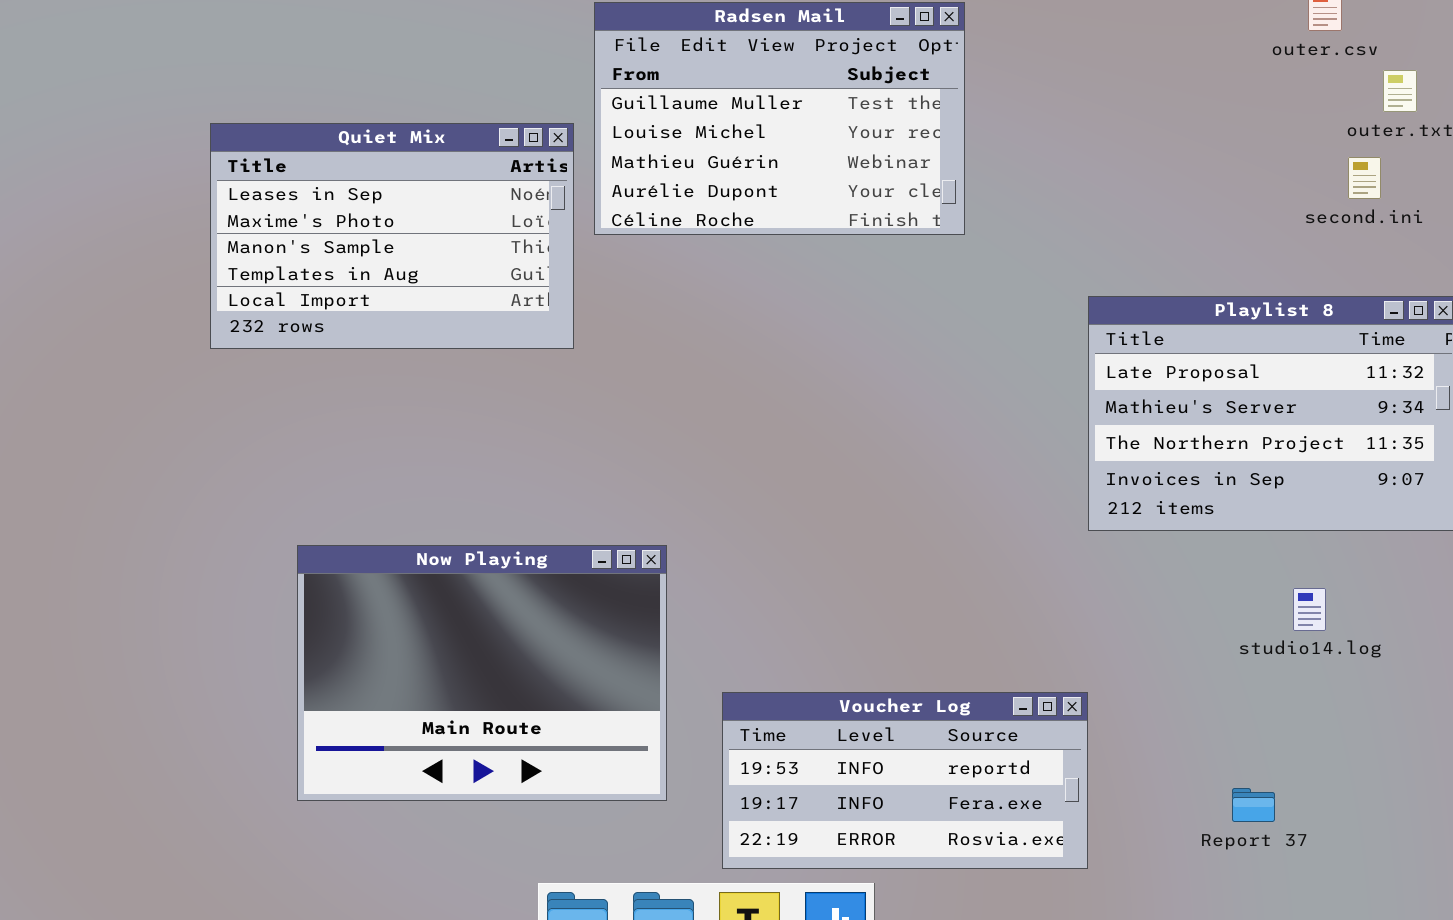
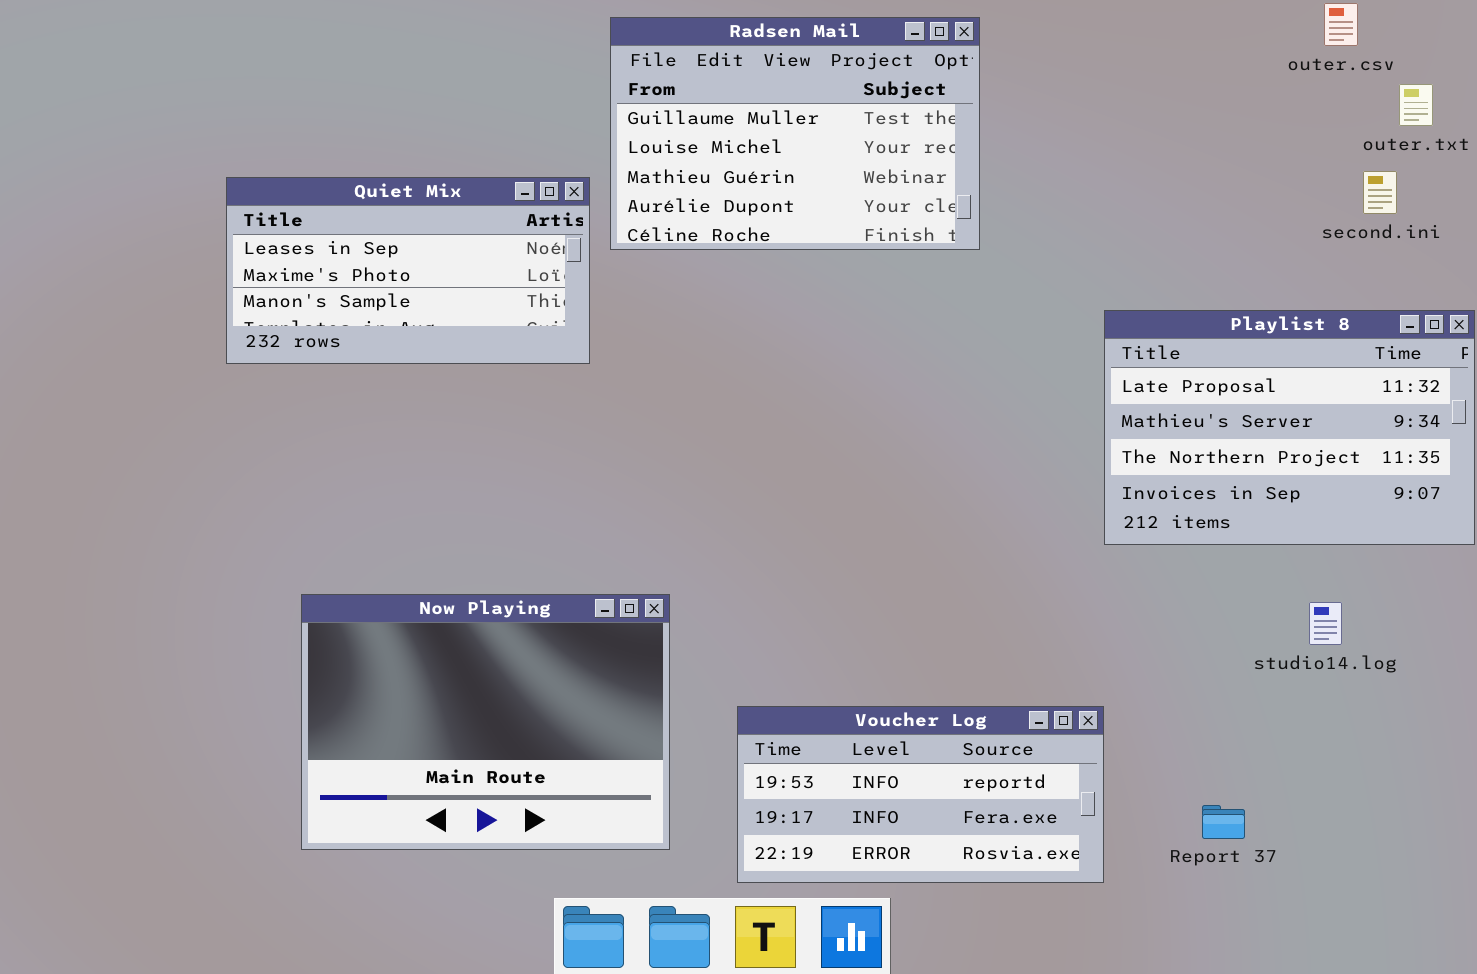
Quiet Mix: [210,123,574,349] -> [226,177,590,364], resized
Now Playing: [297,545,667,801] -> [301,594,670,850], moved
Report 37: [1232,788,1275,822] -> [1202,805,1245,839], moved

